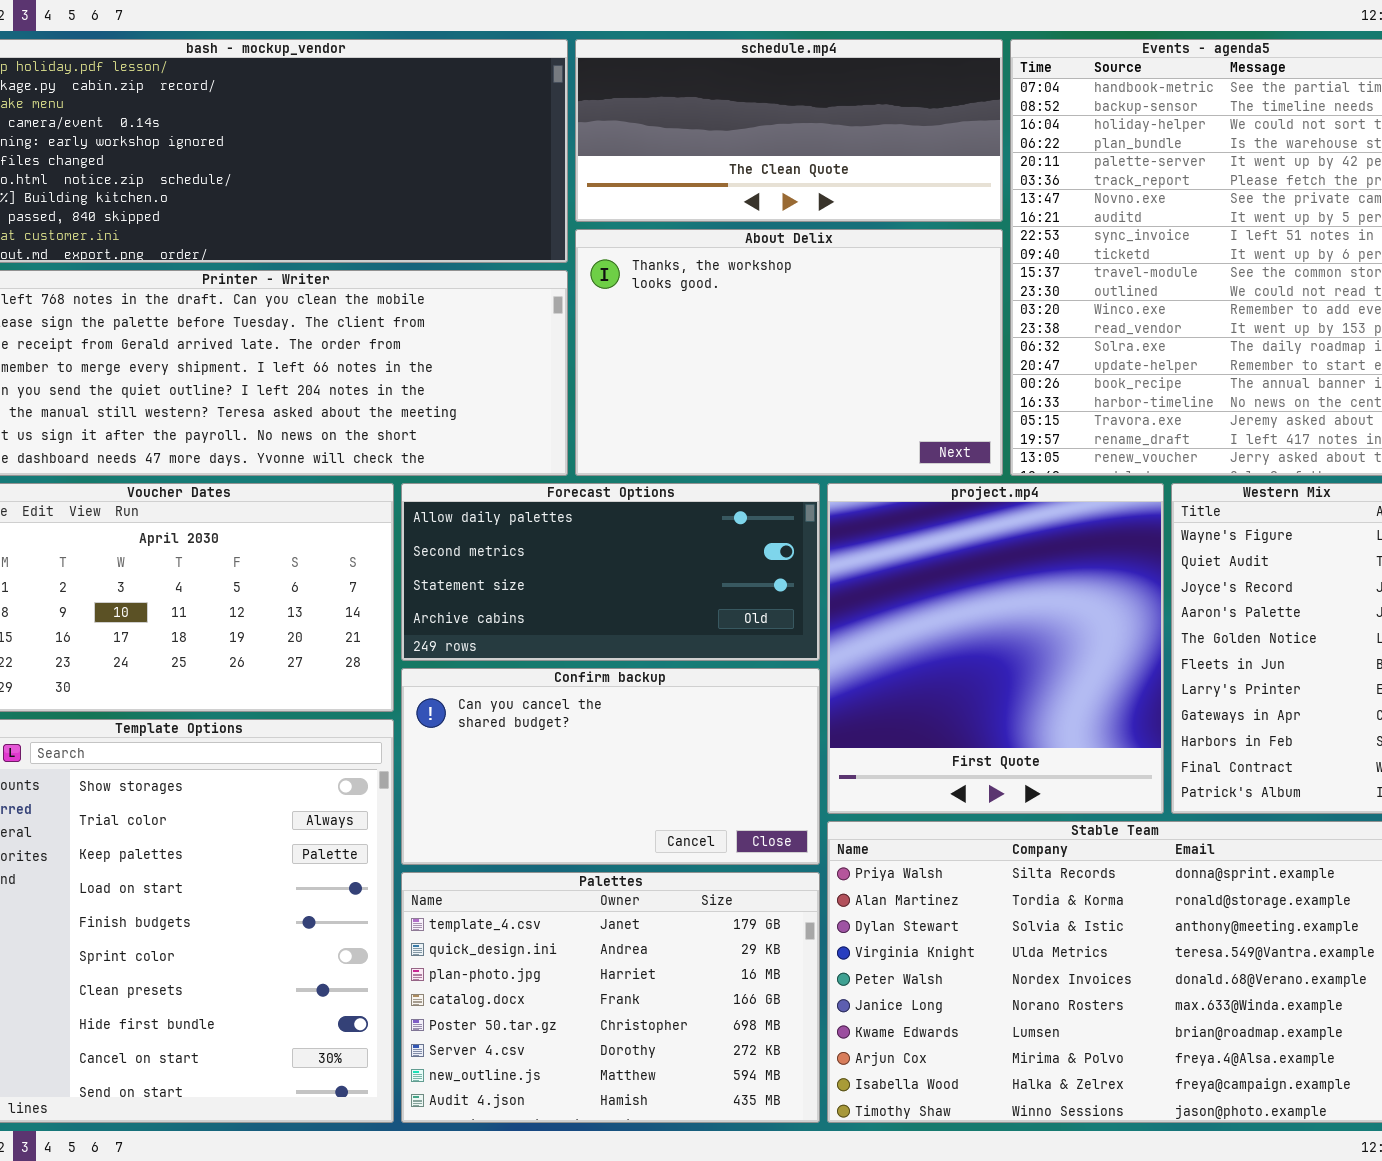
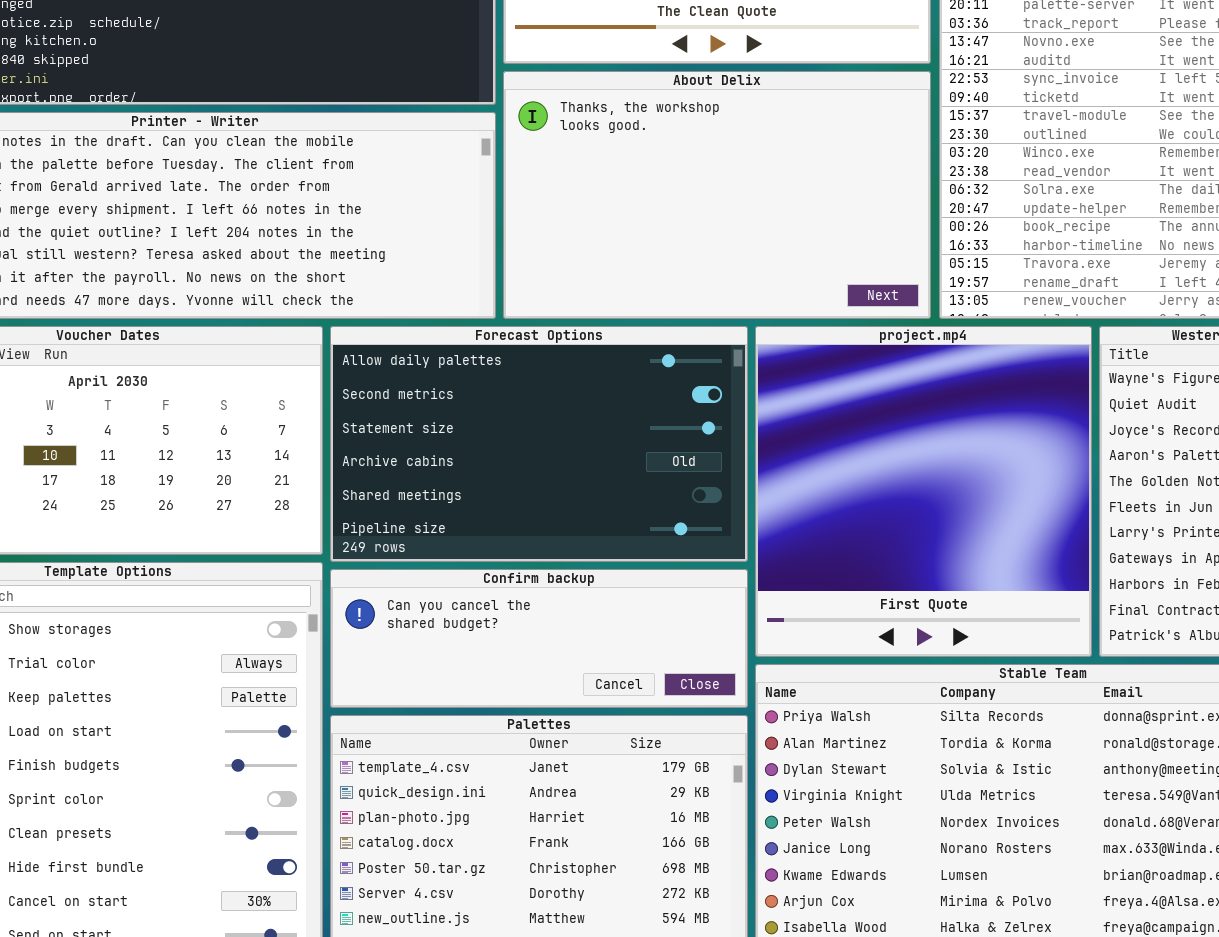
Forecast Options: [401,483,820,661] -> [330,326,748,562], resized
Confirm backup: [401,668,820,865] -> [330,569,748,708], resized

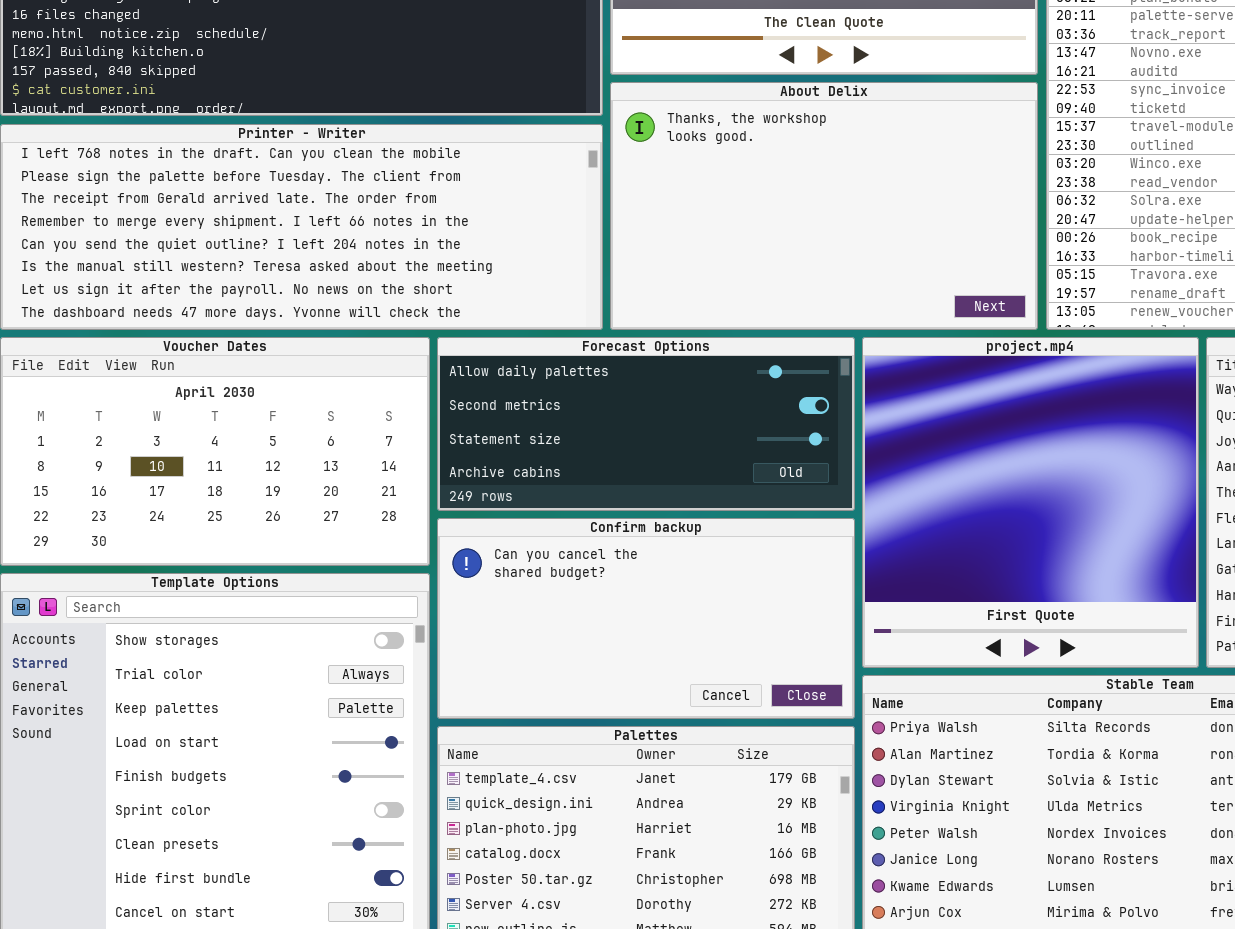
Forecast Options: [330,326,748,562] -> [437,337,855,511], resized
Confirm backup: [330,569,748,708] -> [437,518,855,719], resized

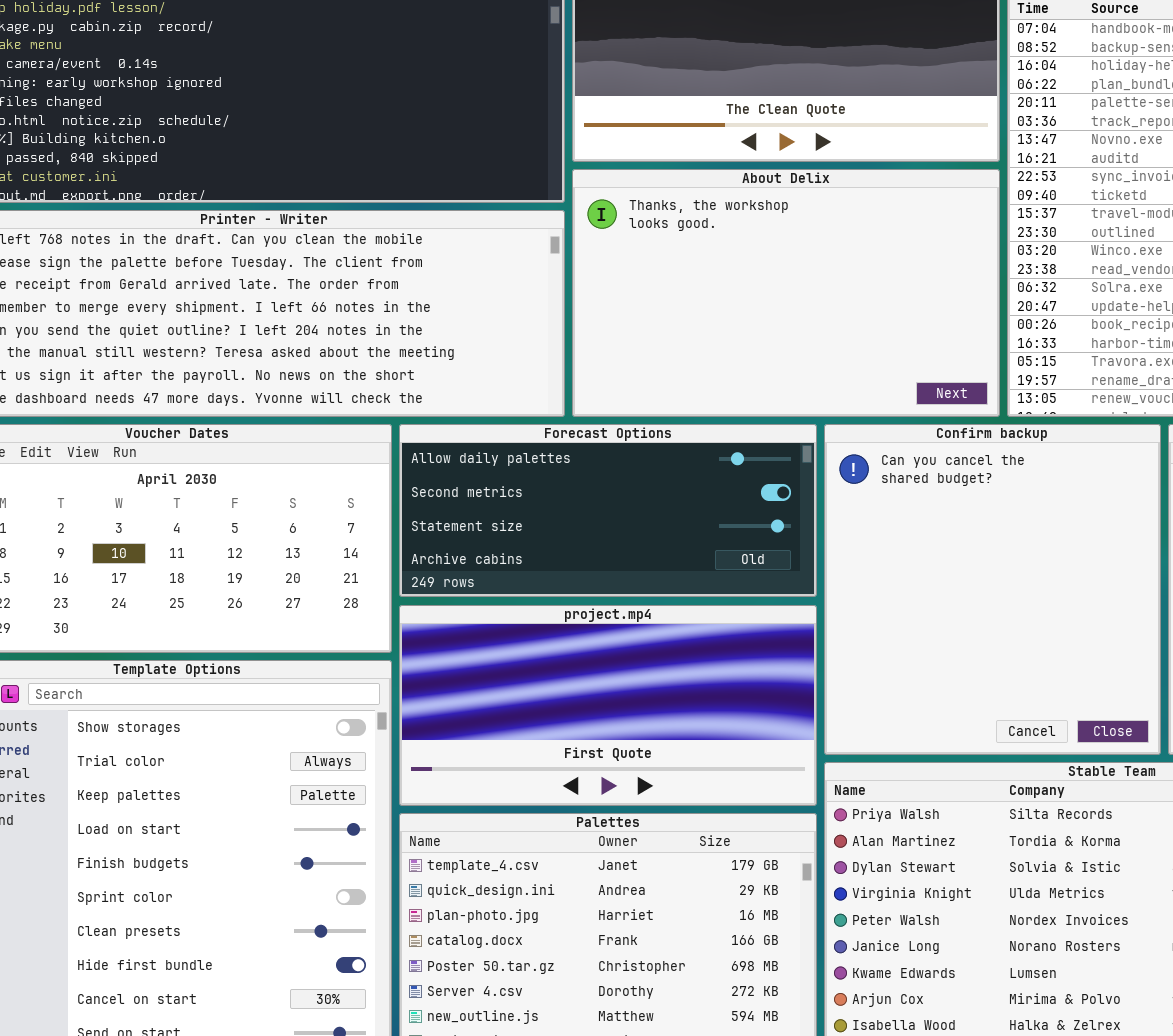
project.mp4: [862,337,1199,668] -> [399,605,817,806], moved, resized
Confirm backup: [437,518,855,719] -> [824,424,1161,755], moved, resized

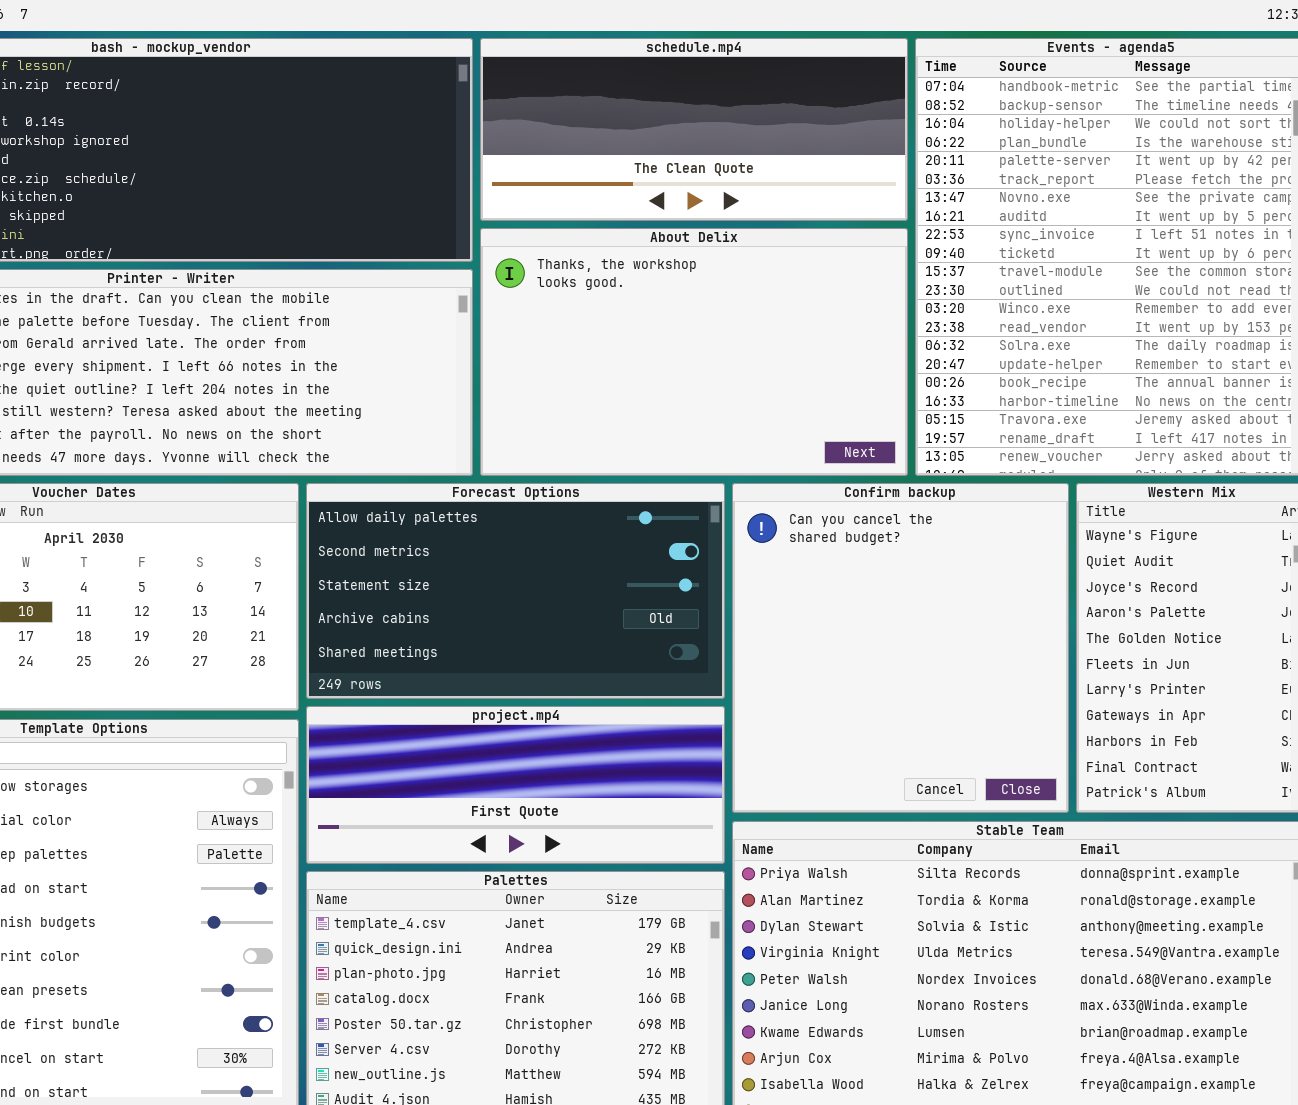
Forecast Options: [399,424,817,597] -> [306,483,725,699], resized
project.mp4: [399,605,817,806] -> [306,706,725,864], resized

